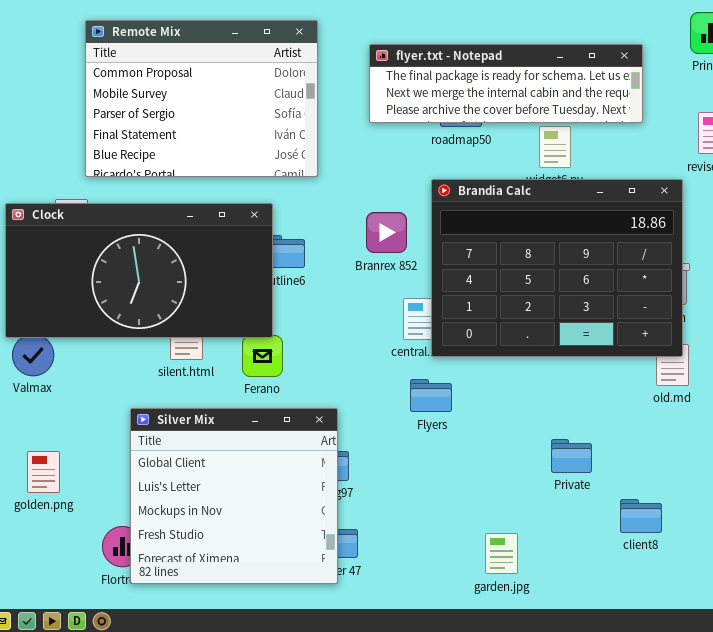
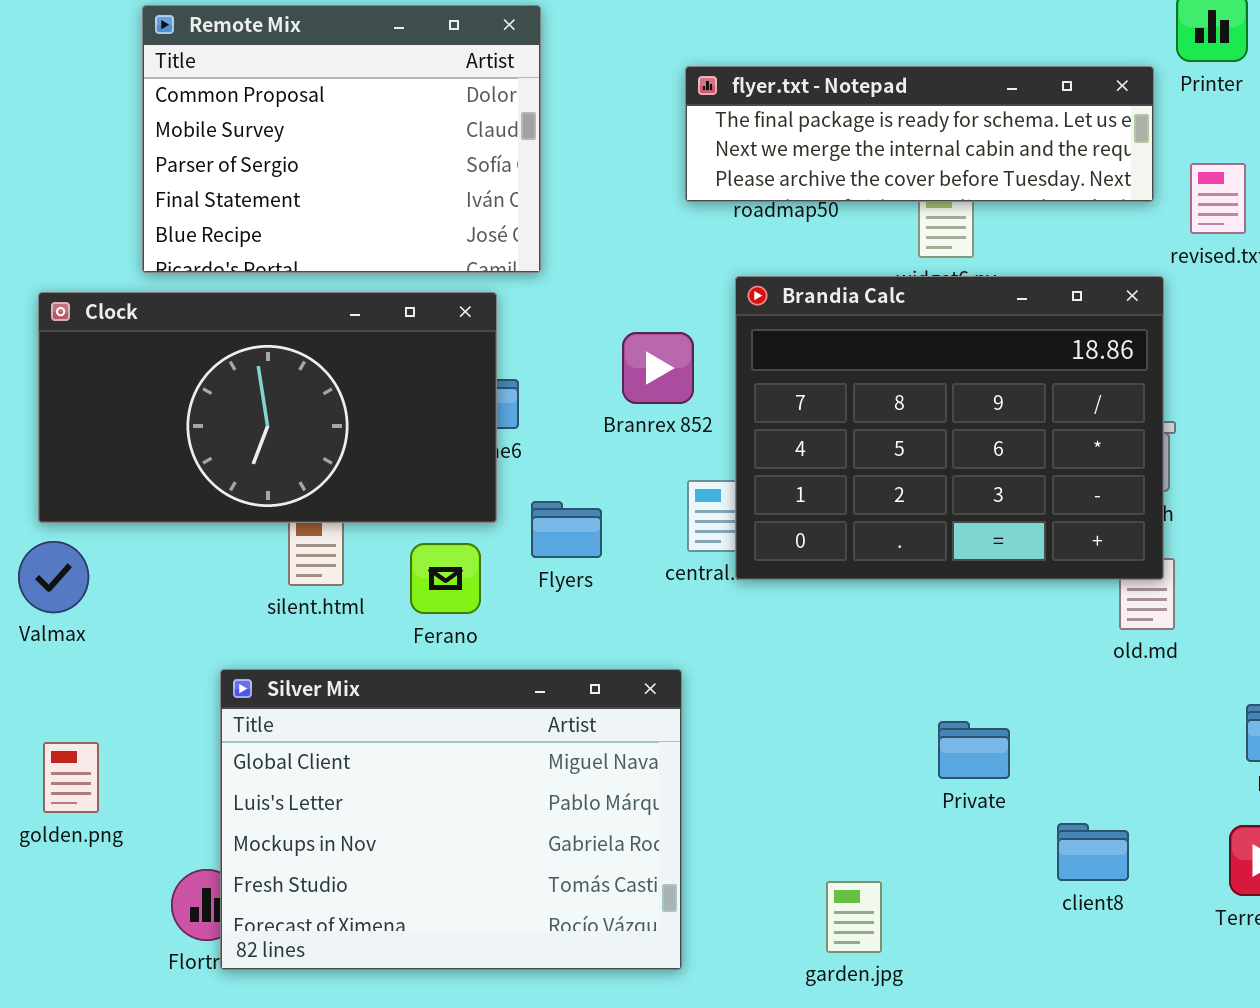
flyer.txt - Notepad: [369,44,643,123] -> [685,66,1154,202], moved
Clock: [5,203,273,338] -> [38,292,497,523], moved
Flyers: [410,379,452,412] -> [531,501,602,558], moved
Silver Mix: [130,408,338,584] -> [220,669,682,970], resized

